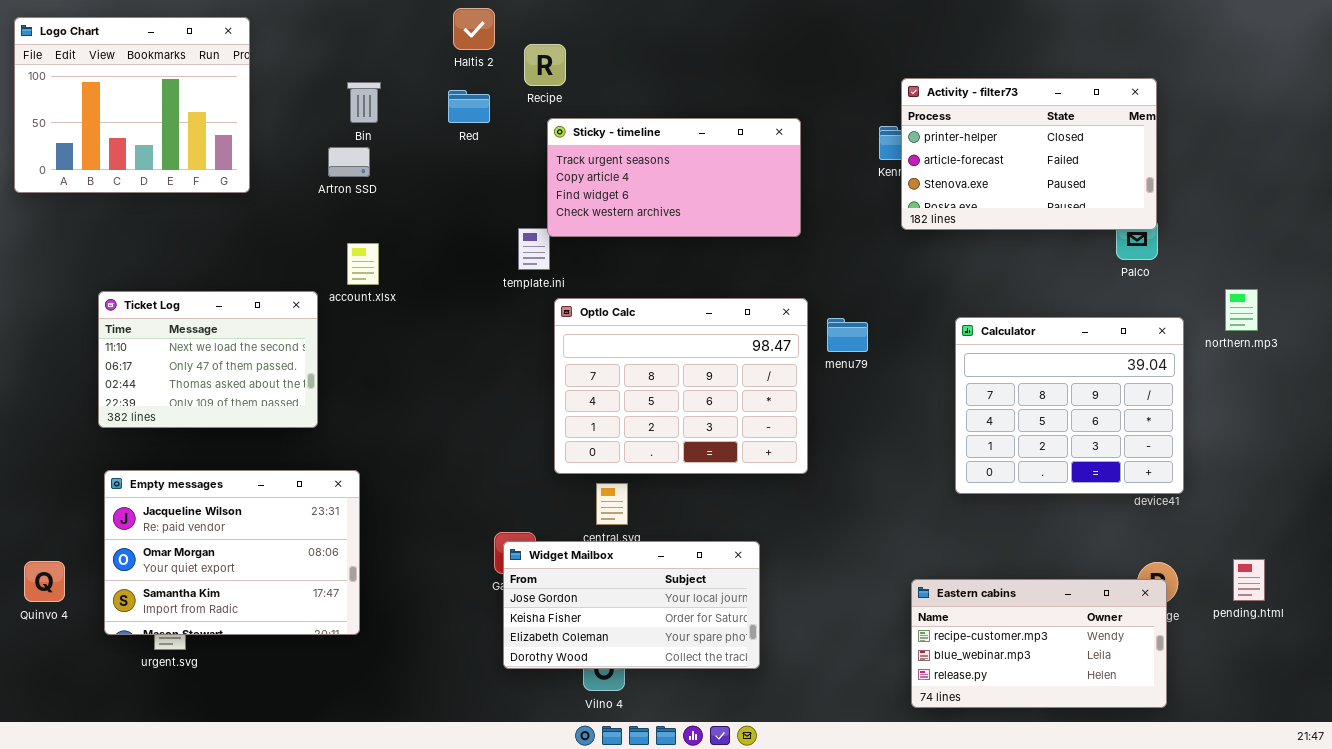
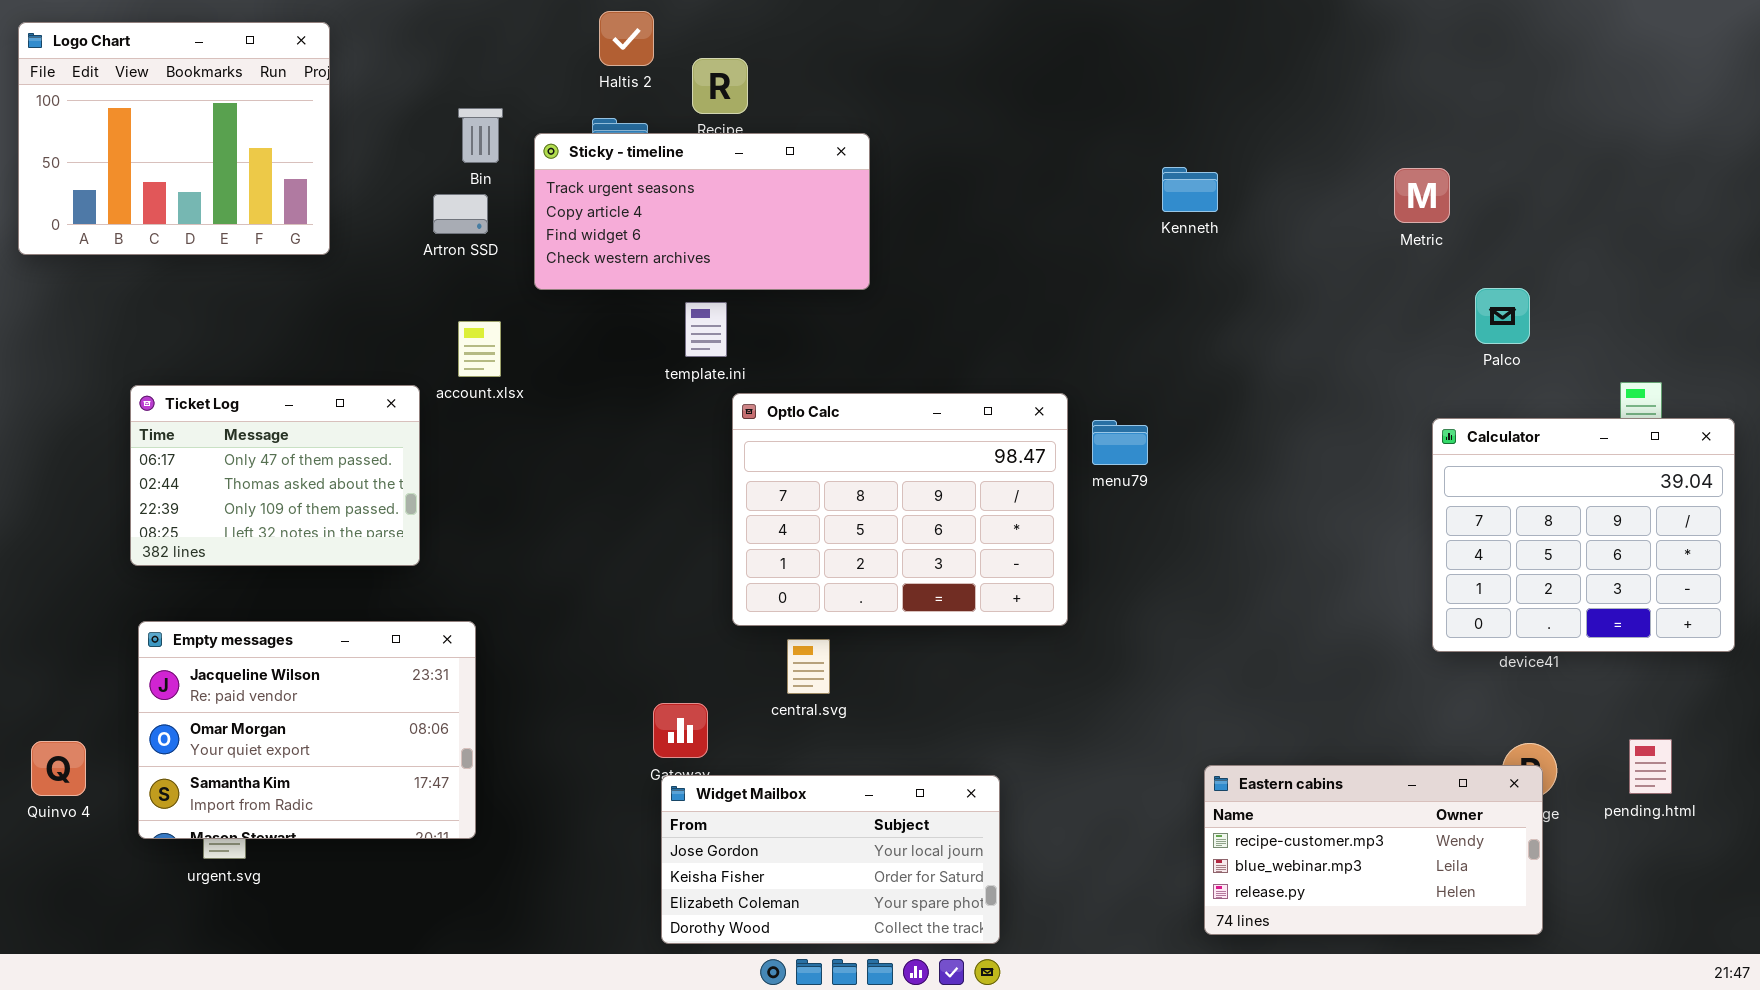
Activity - filter73: [901,78,1157,230] -> none, closed
Sticky - timeline: [547,118,801,237] -> [534,133,870,290], moved
Ticket Log: [98,291,318,428] -> [130,385,420,566], scrolled down 1 row
Calculator: [955,317,1184,494] -> [1432,418,1735,652], moved
Widget Mailbox: [503,541,760,669] -> [661,775,1000,944], moved

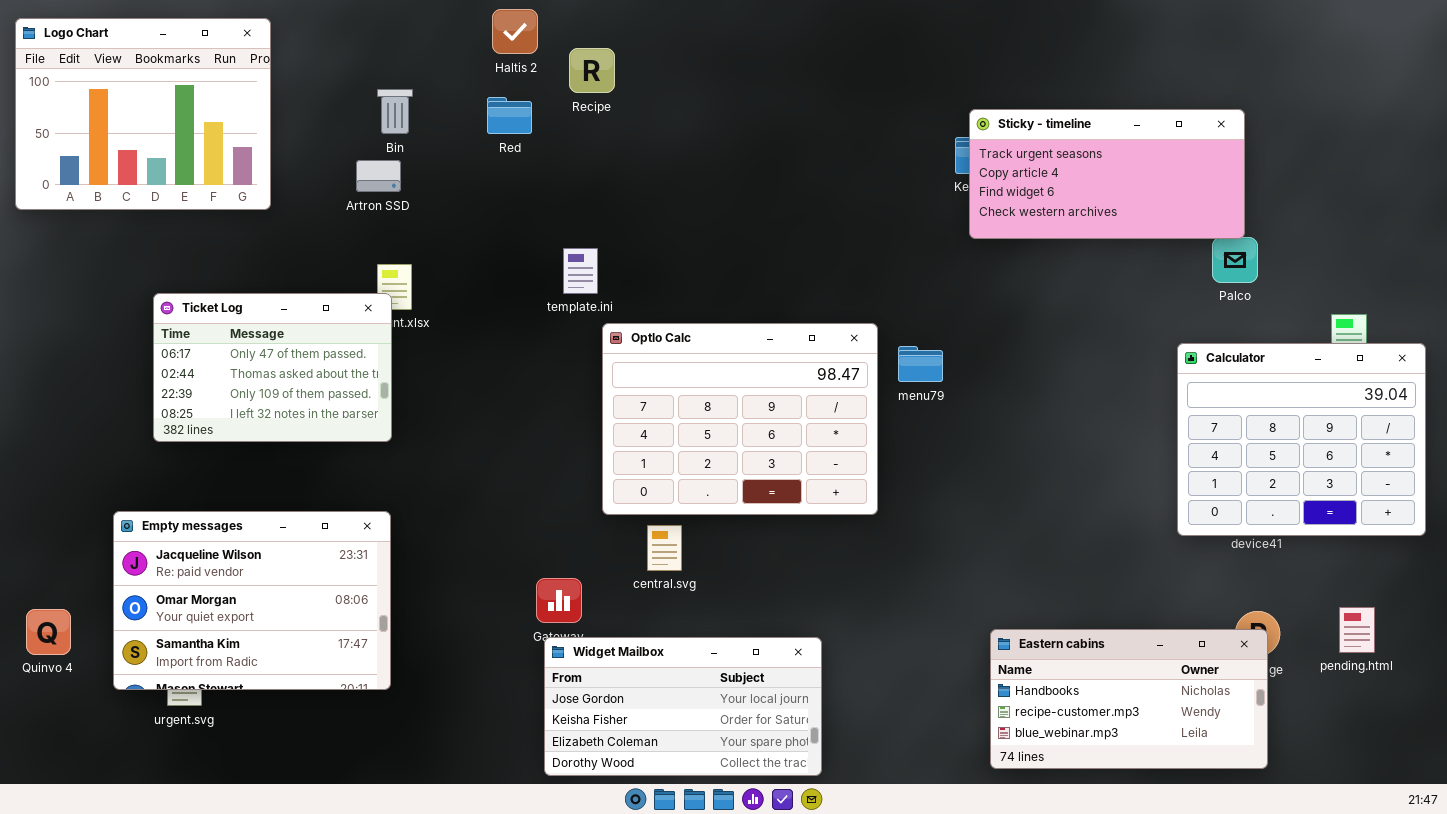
Sticky - timeline: [534,133,870,290] -> [969,109,1245,239], moved
Ticket Log: [130,385,420,566] -> [153,293,392,442], moved
Eastern cabins: [1204,765,1543,935] -> [990,629,1268,769], scrolled up 1 row

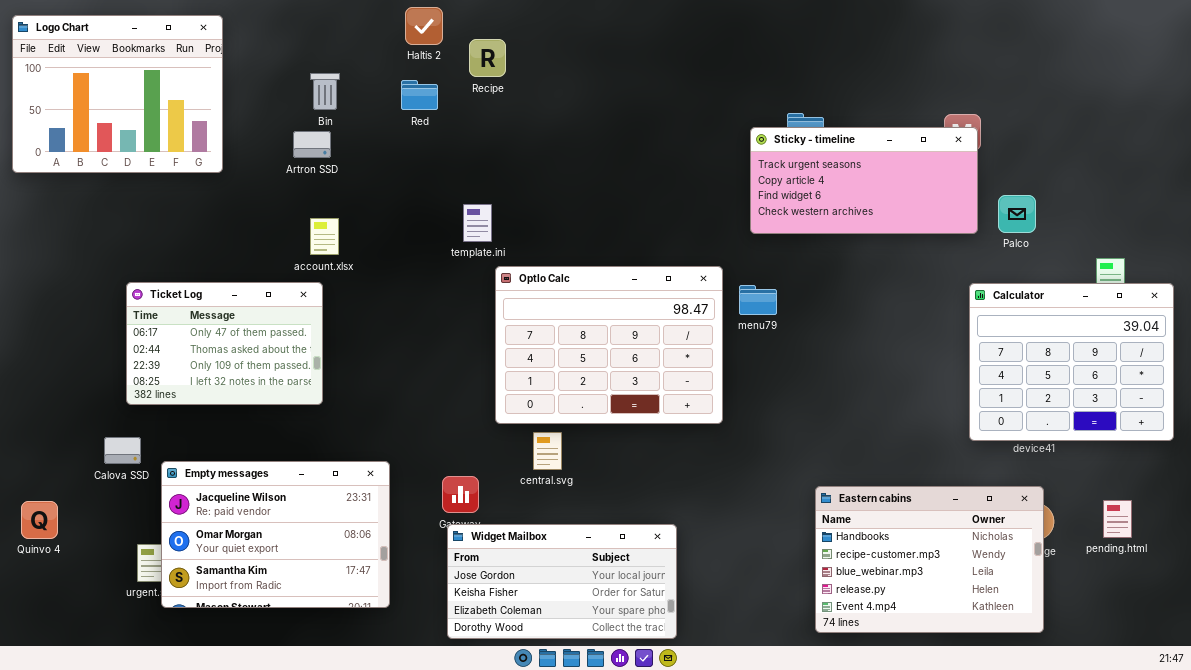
Sticky - timeline: [969,109,1245,239] -> [750,127,978,234], moved
Ticket Log: [153,293,392,442] -> [126,282,323,405], moved
Empty messages: [113,511,391,690] -> [161,461,390,608], moved
Eastern cabins: [990,629,1268,769] -> [815,486,1044,633], resized

